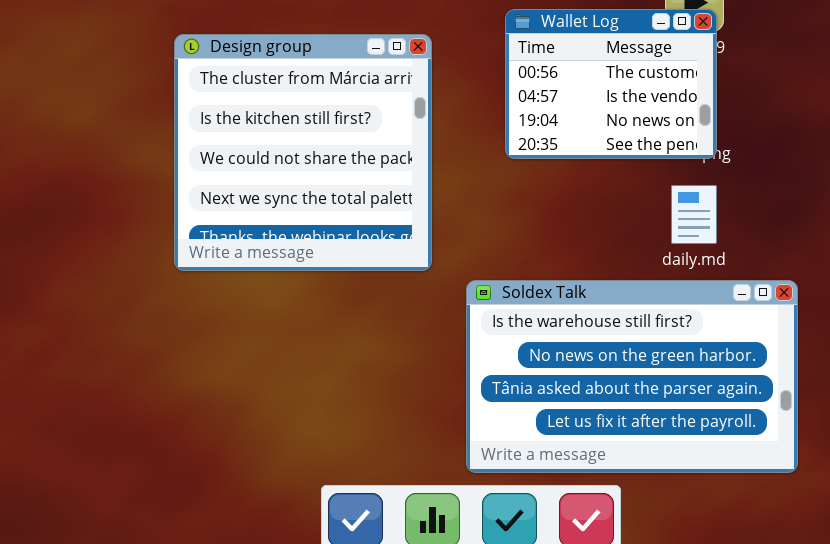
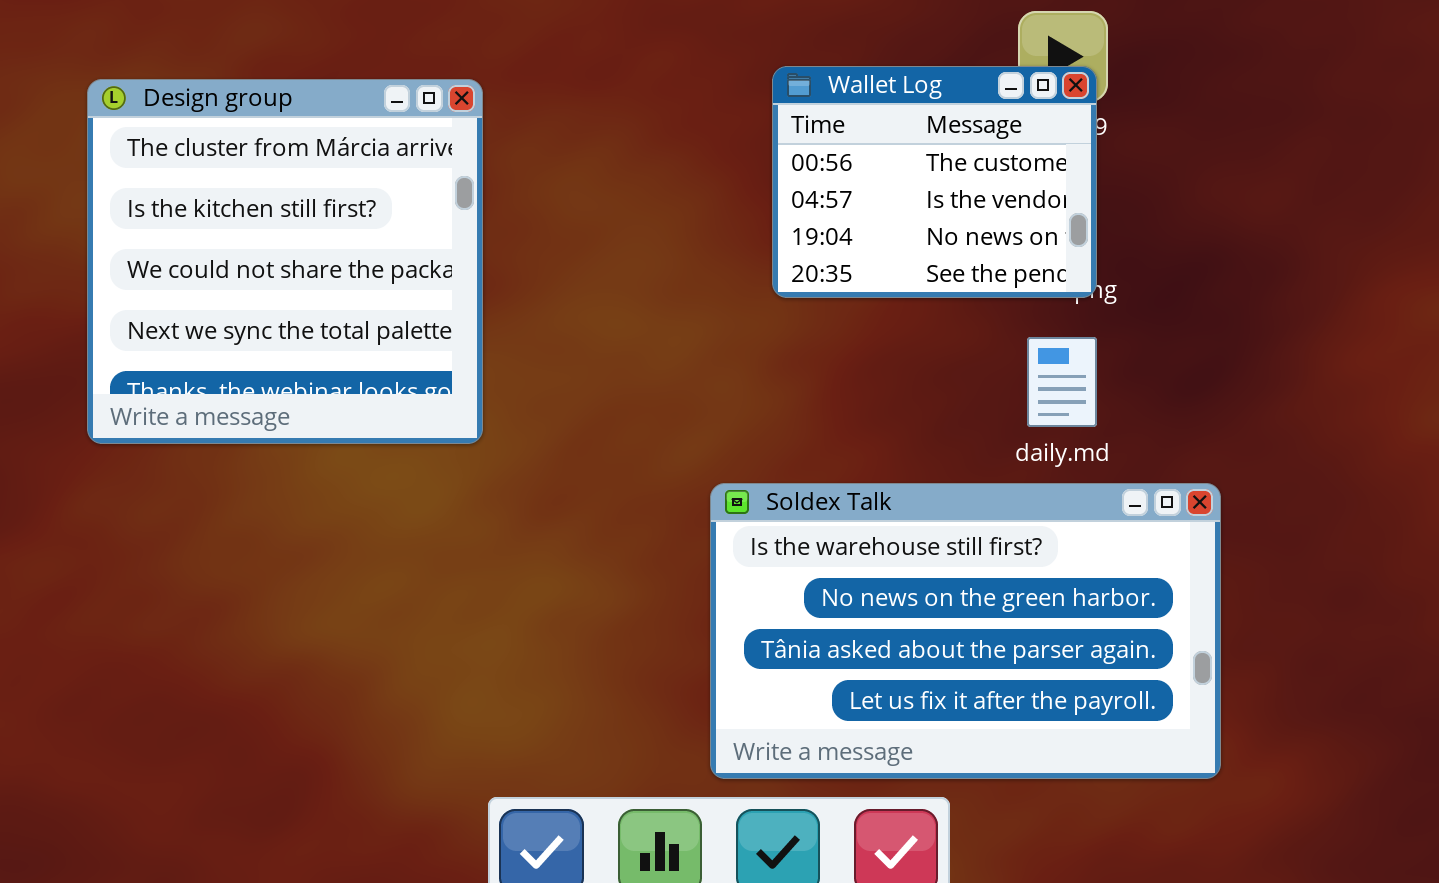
Design group: [174,34,432,271] -> [87,79,483,444], moved

